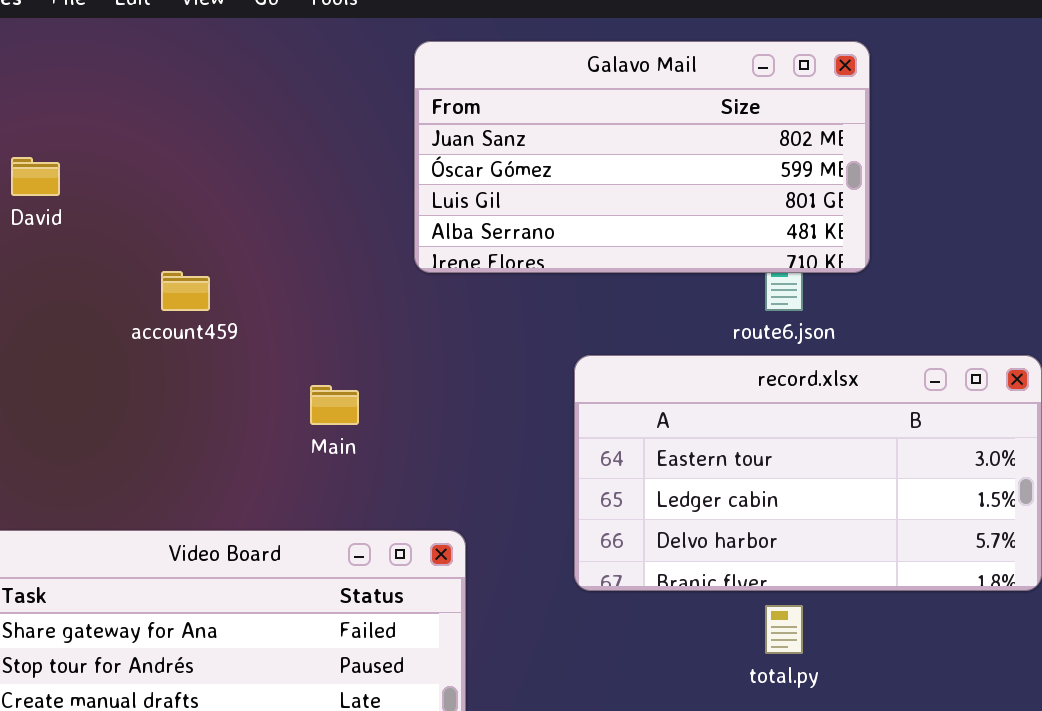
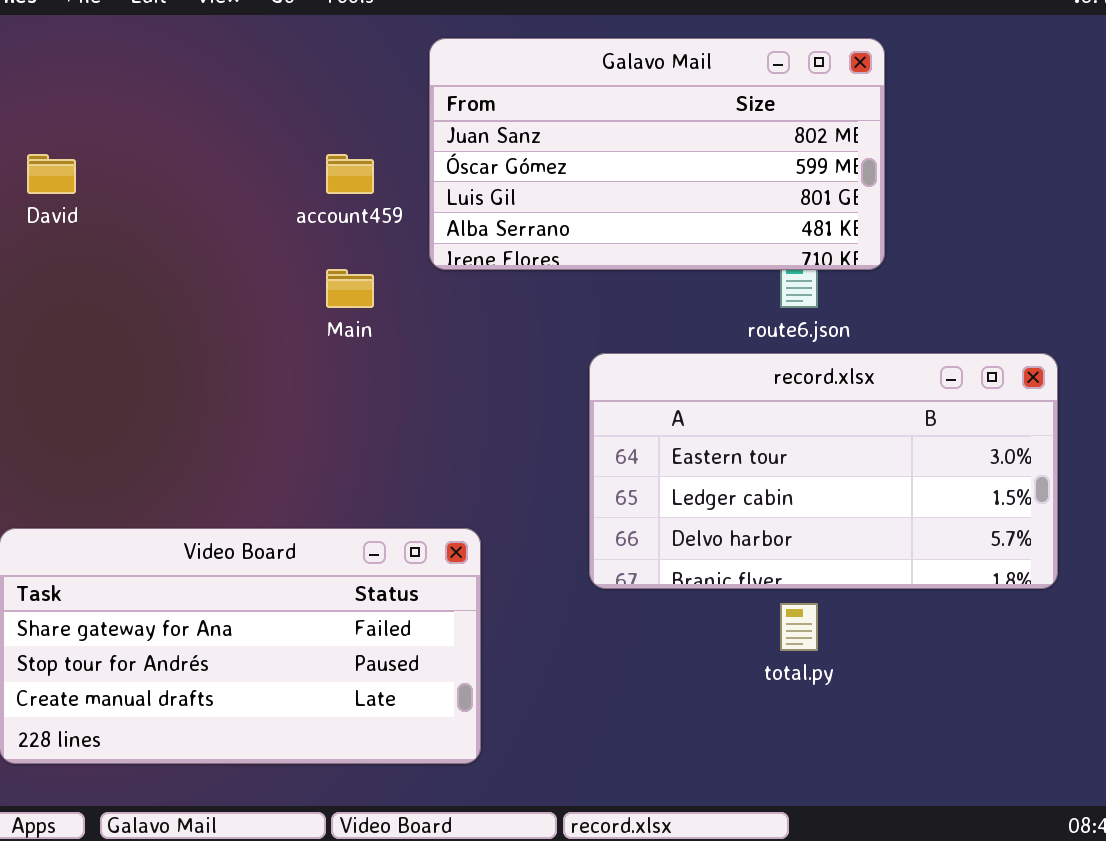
account459: [161,271,210,311] -> [326,154,374,194], moved
Main: [310,385,359,425] -> [326,269,374,308], moved

